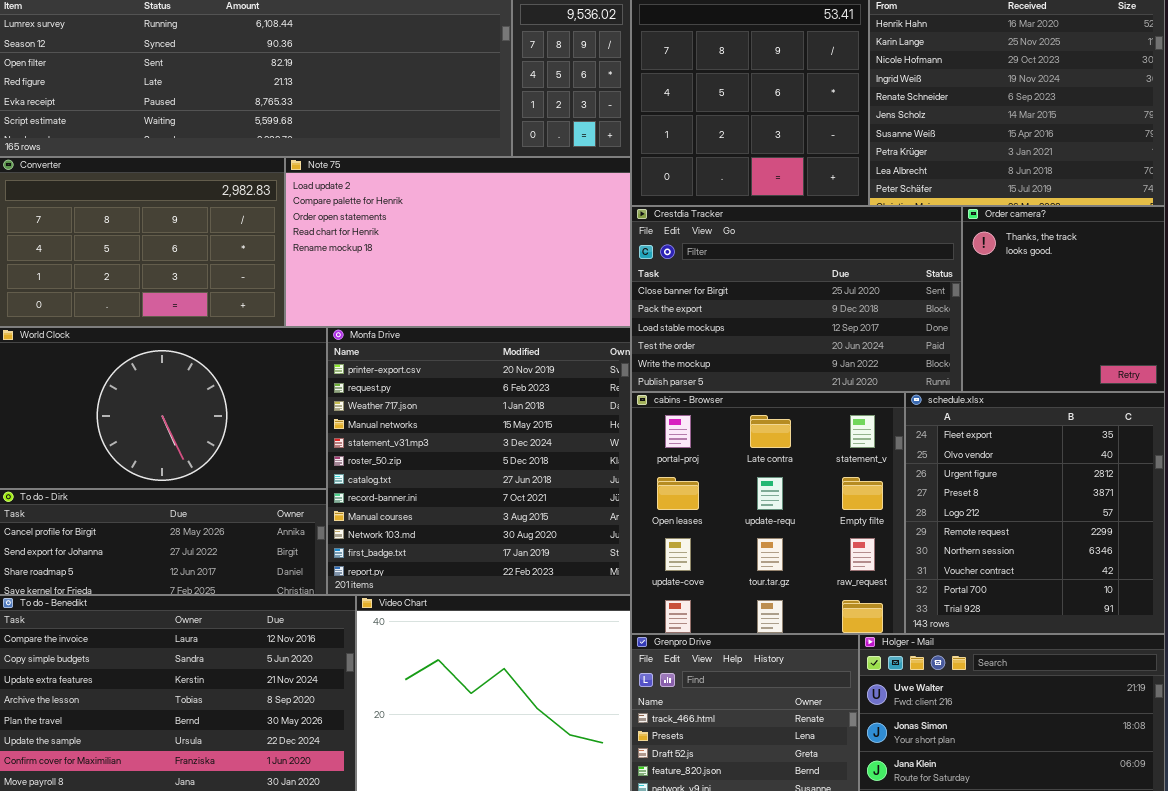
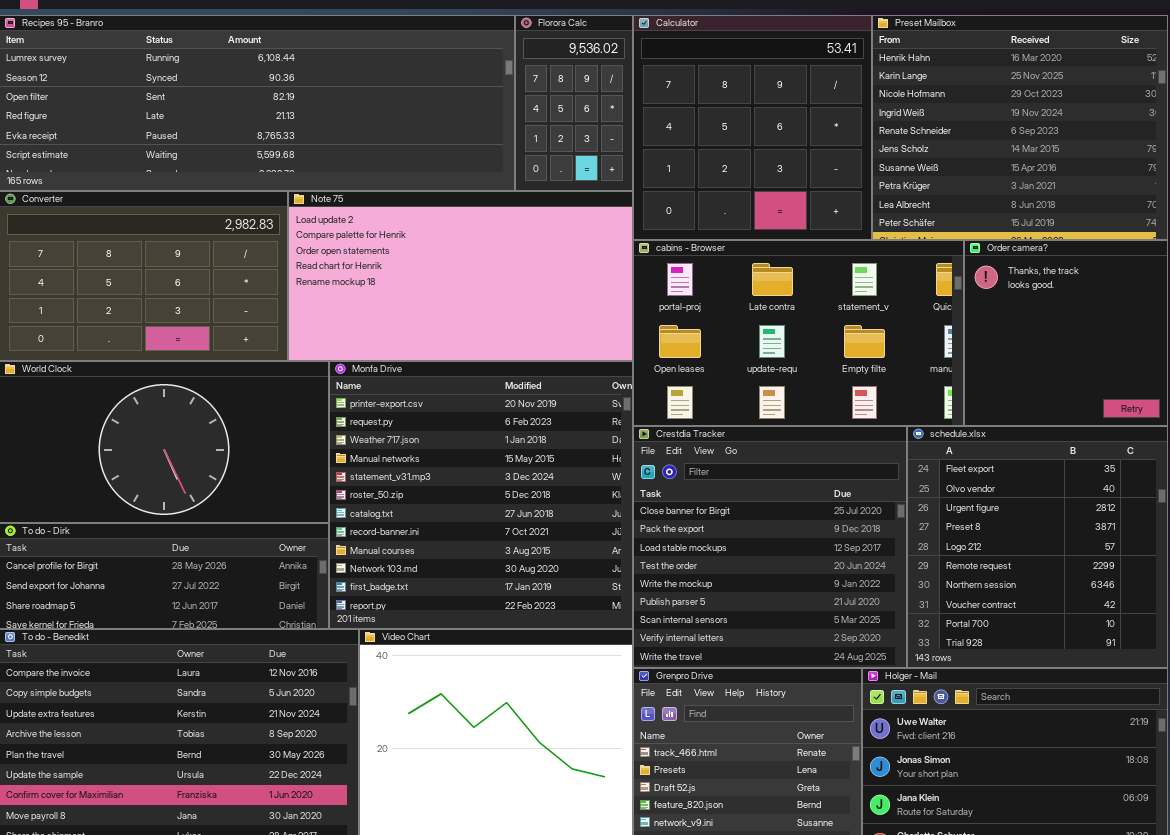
Crestdia Tracker: [631,206,962,392] -> [633,426,907,668], moved, resized
cabins - Browser: [631,392,905,634] -> [633,240,964,426], moved, resized

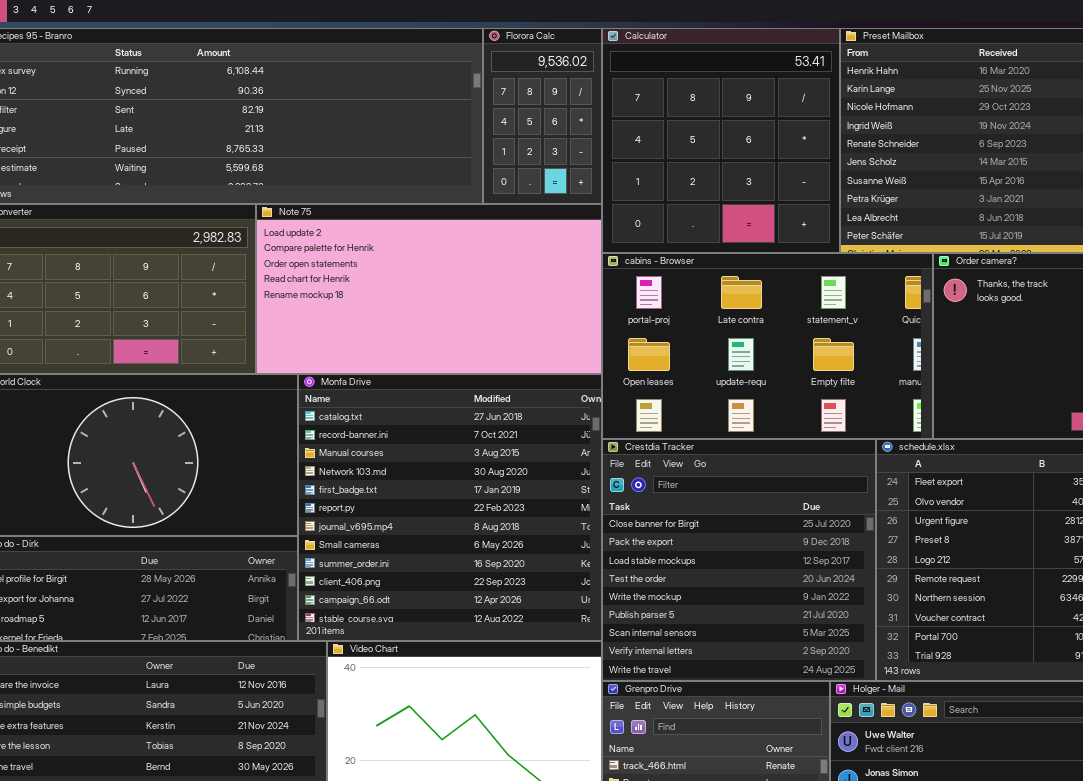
Monfa Drive: [329,361,633,629] -> [298,374,602,641], scrolled down 6 rows

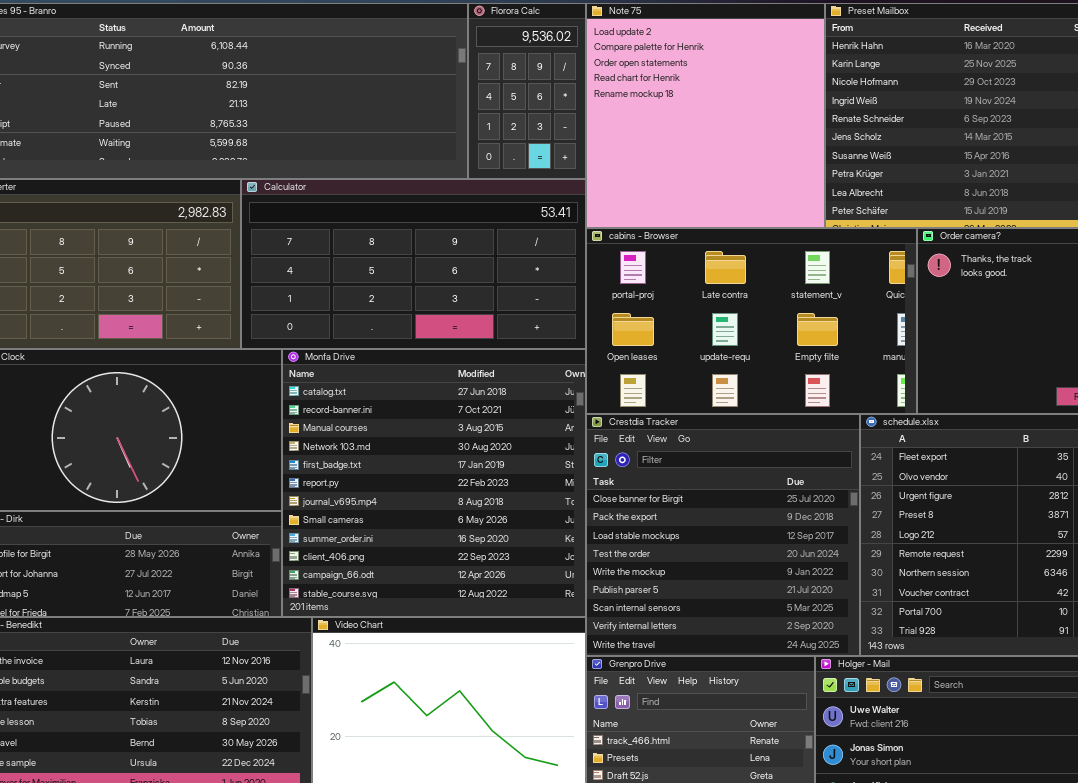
Calculator: [602,28,840,253] -> [241,179,586,349], moved, resized
Note 75: [256,204,602,374] -> [586,3,825,228], moved, resized

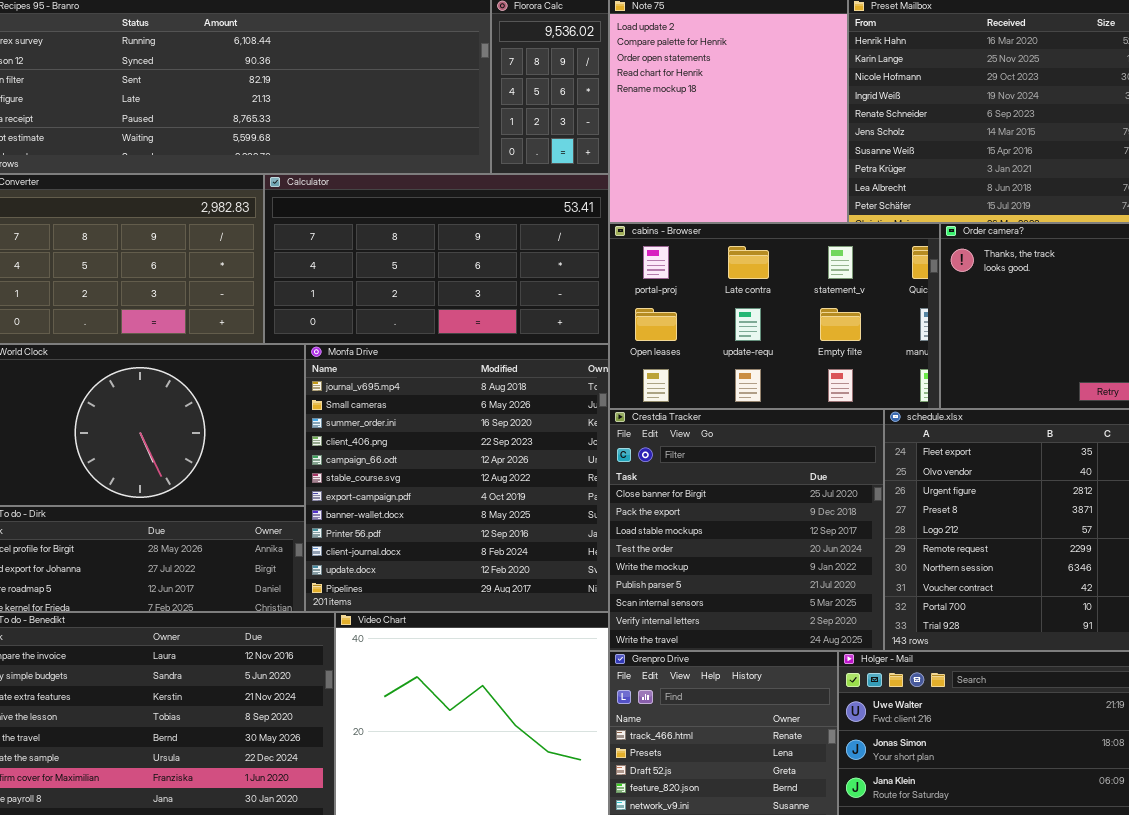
Monfa Drive: [282,349,586,617] -> [305,344,609,612], scrolled down 6 rows

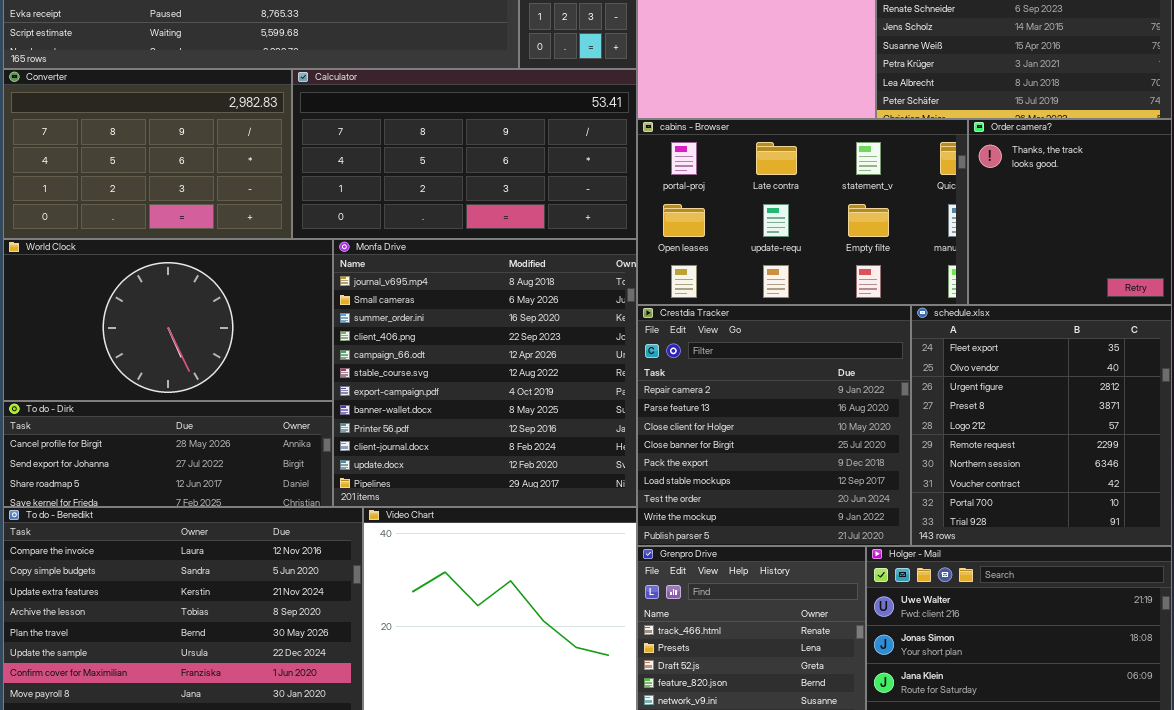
Crestdia Tracker: [609,409,884,651] -> [637,305,911,546], scrolled up 3 rows

